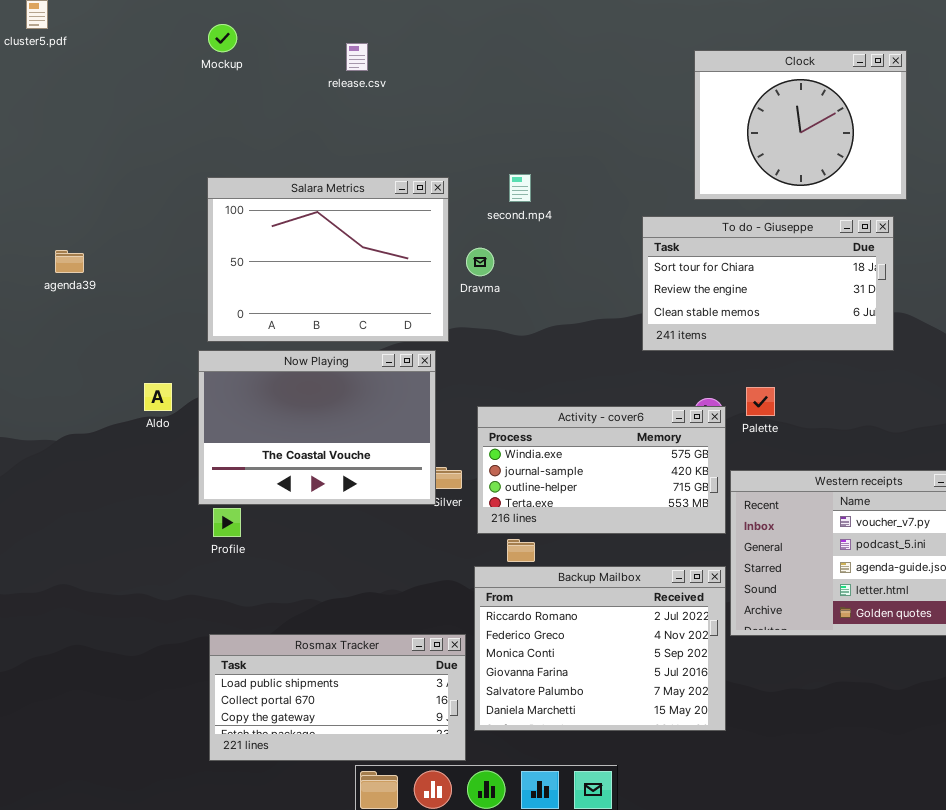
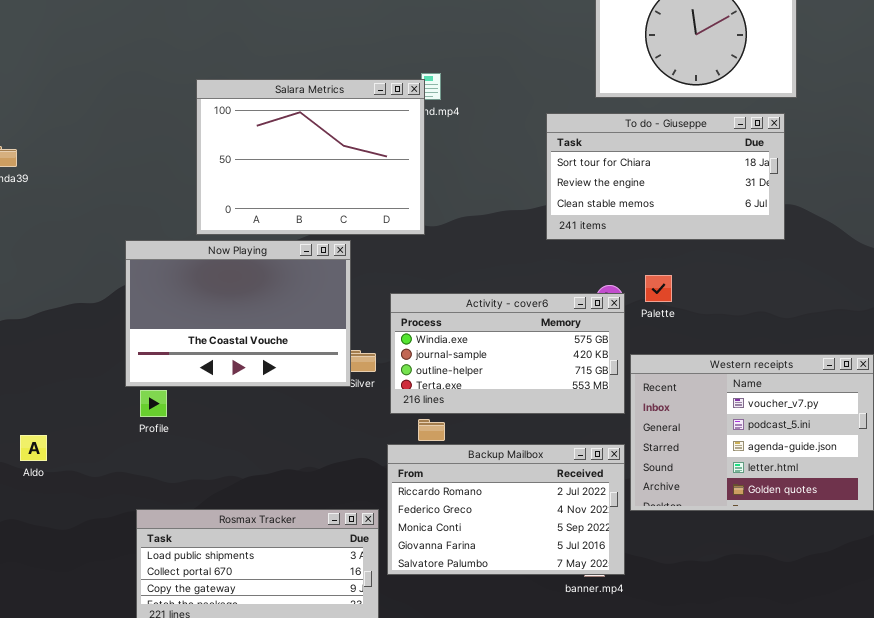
Salara Metrics: [207,177,449,342] -> [196,79,425,235], moved
Aldo: [144,383,172,411] -> [20,435,47,461], moved
Backup Mailbox: [474,566,726,731] -> [387,444,625,575], resized

